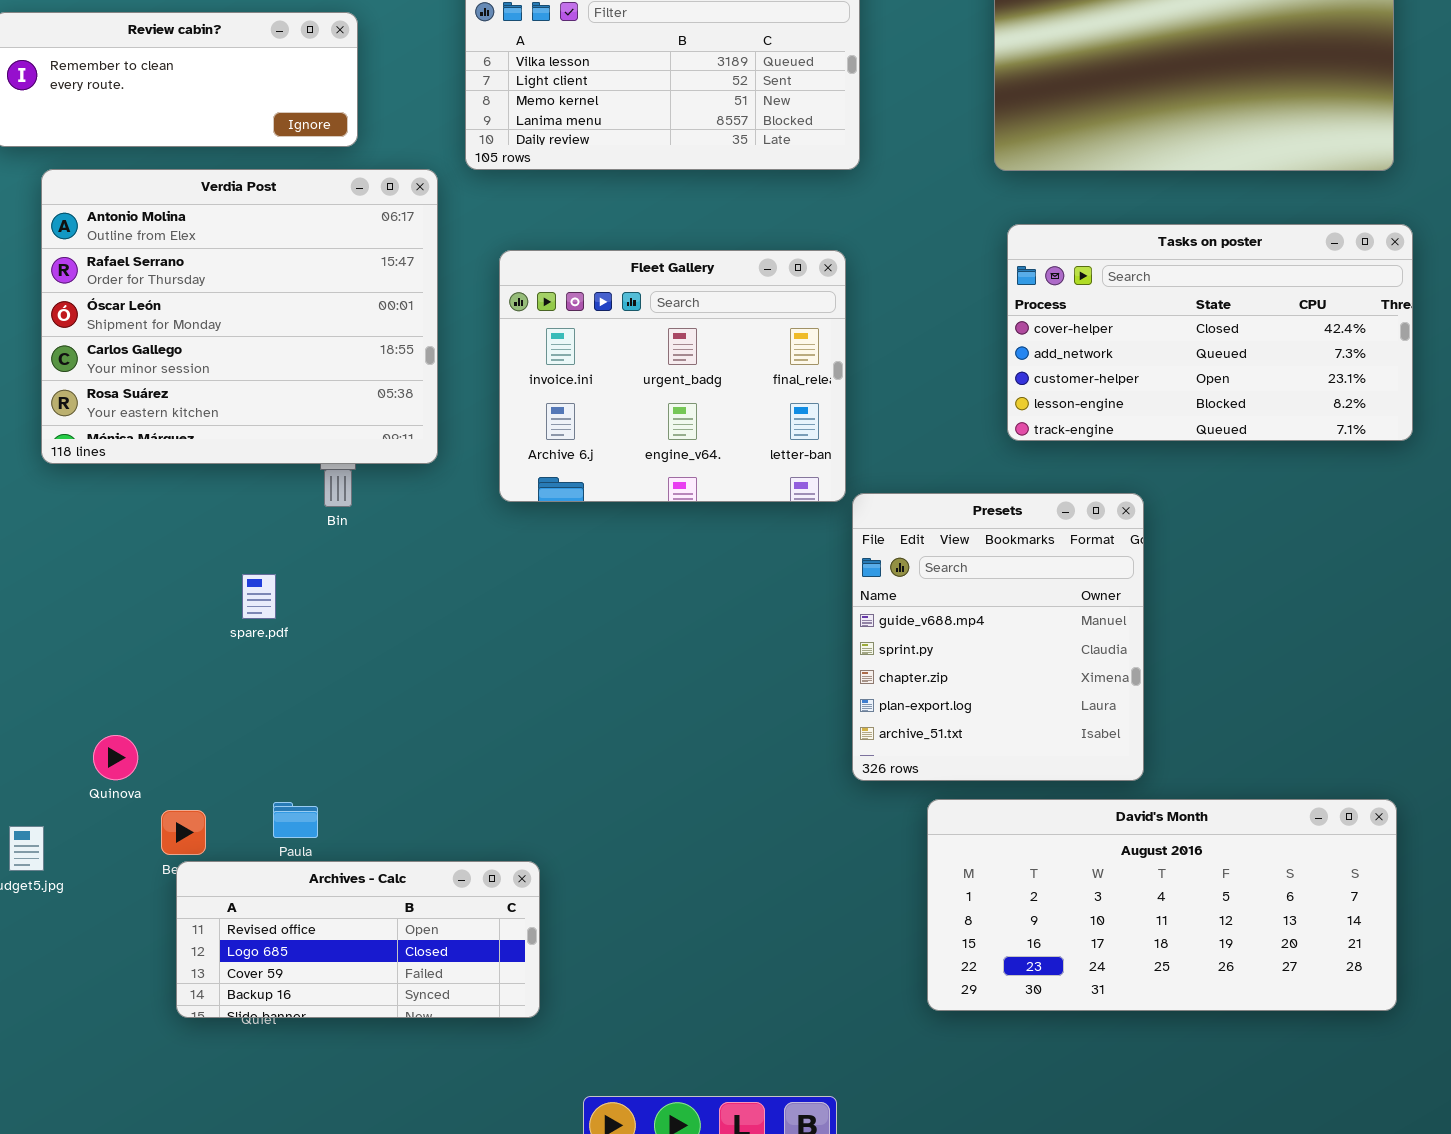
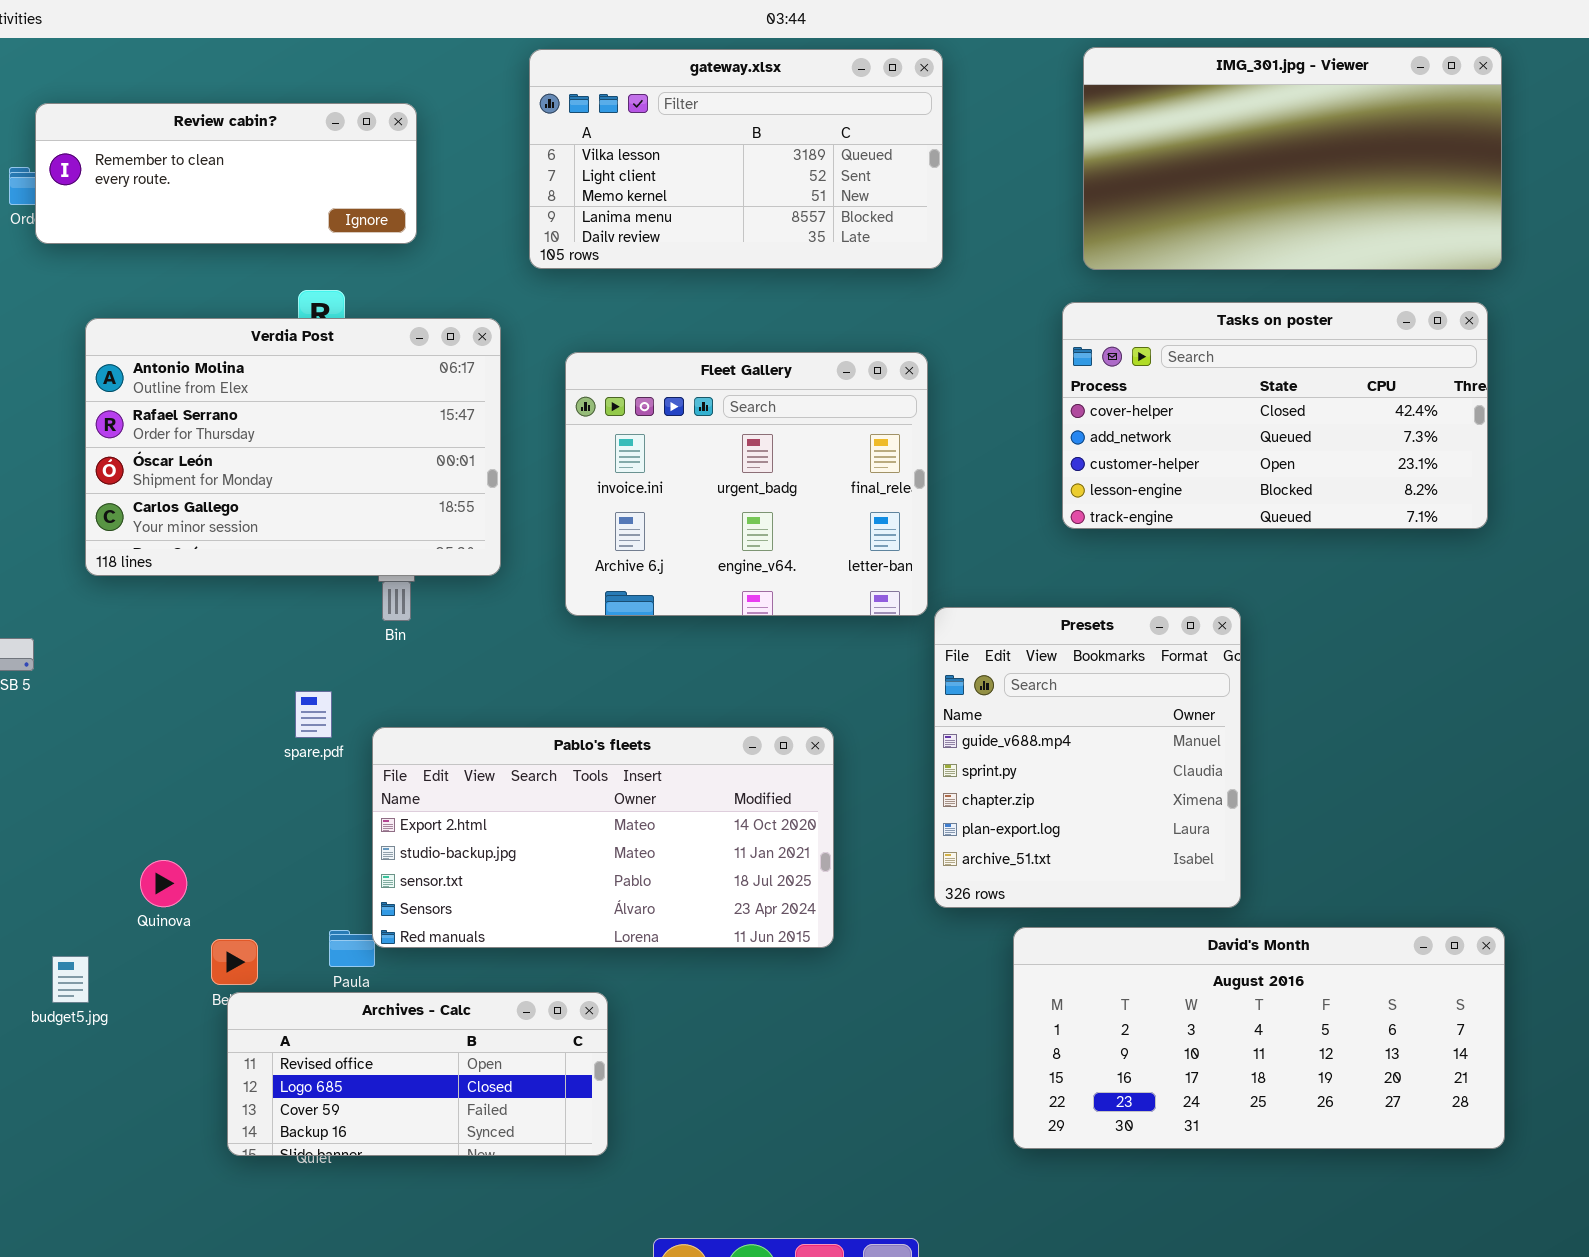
Verdia Post: [41,169,438,464] -> [85,318,501,576], resized
Tasks on poster: [1007,224,1413,441] -> [1062,302,1488,529], moved
Pablo's fleets: none -> [372,727,834,948], opened

